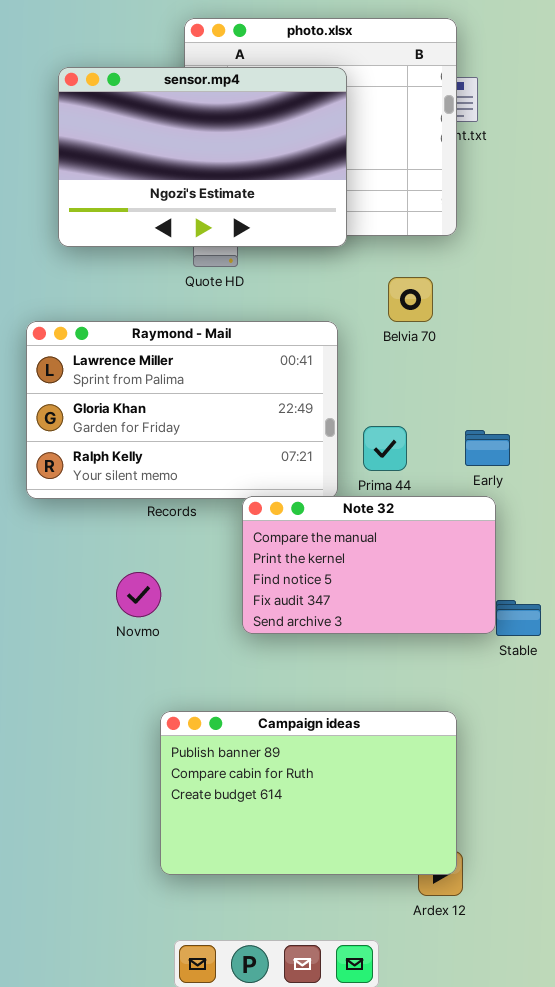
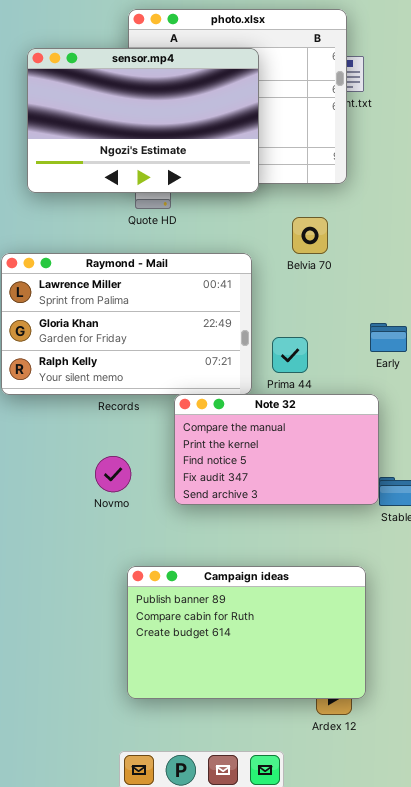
Early: [465,430,510,466] -> [370,323,407,352], moved
Novmo: [116,572,161,617] -> [95,456,131,492], moved
Campaign ideas: [160,711,457,875] -> [127,566,366,699], moved

